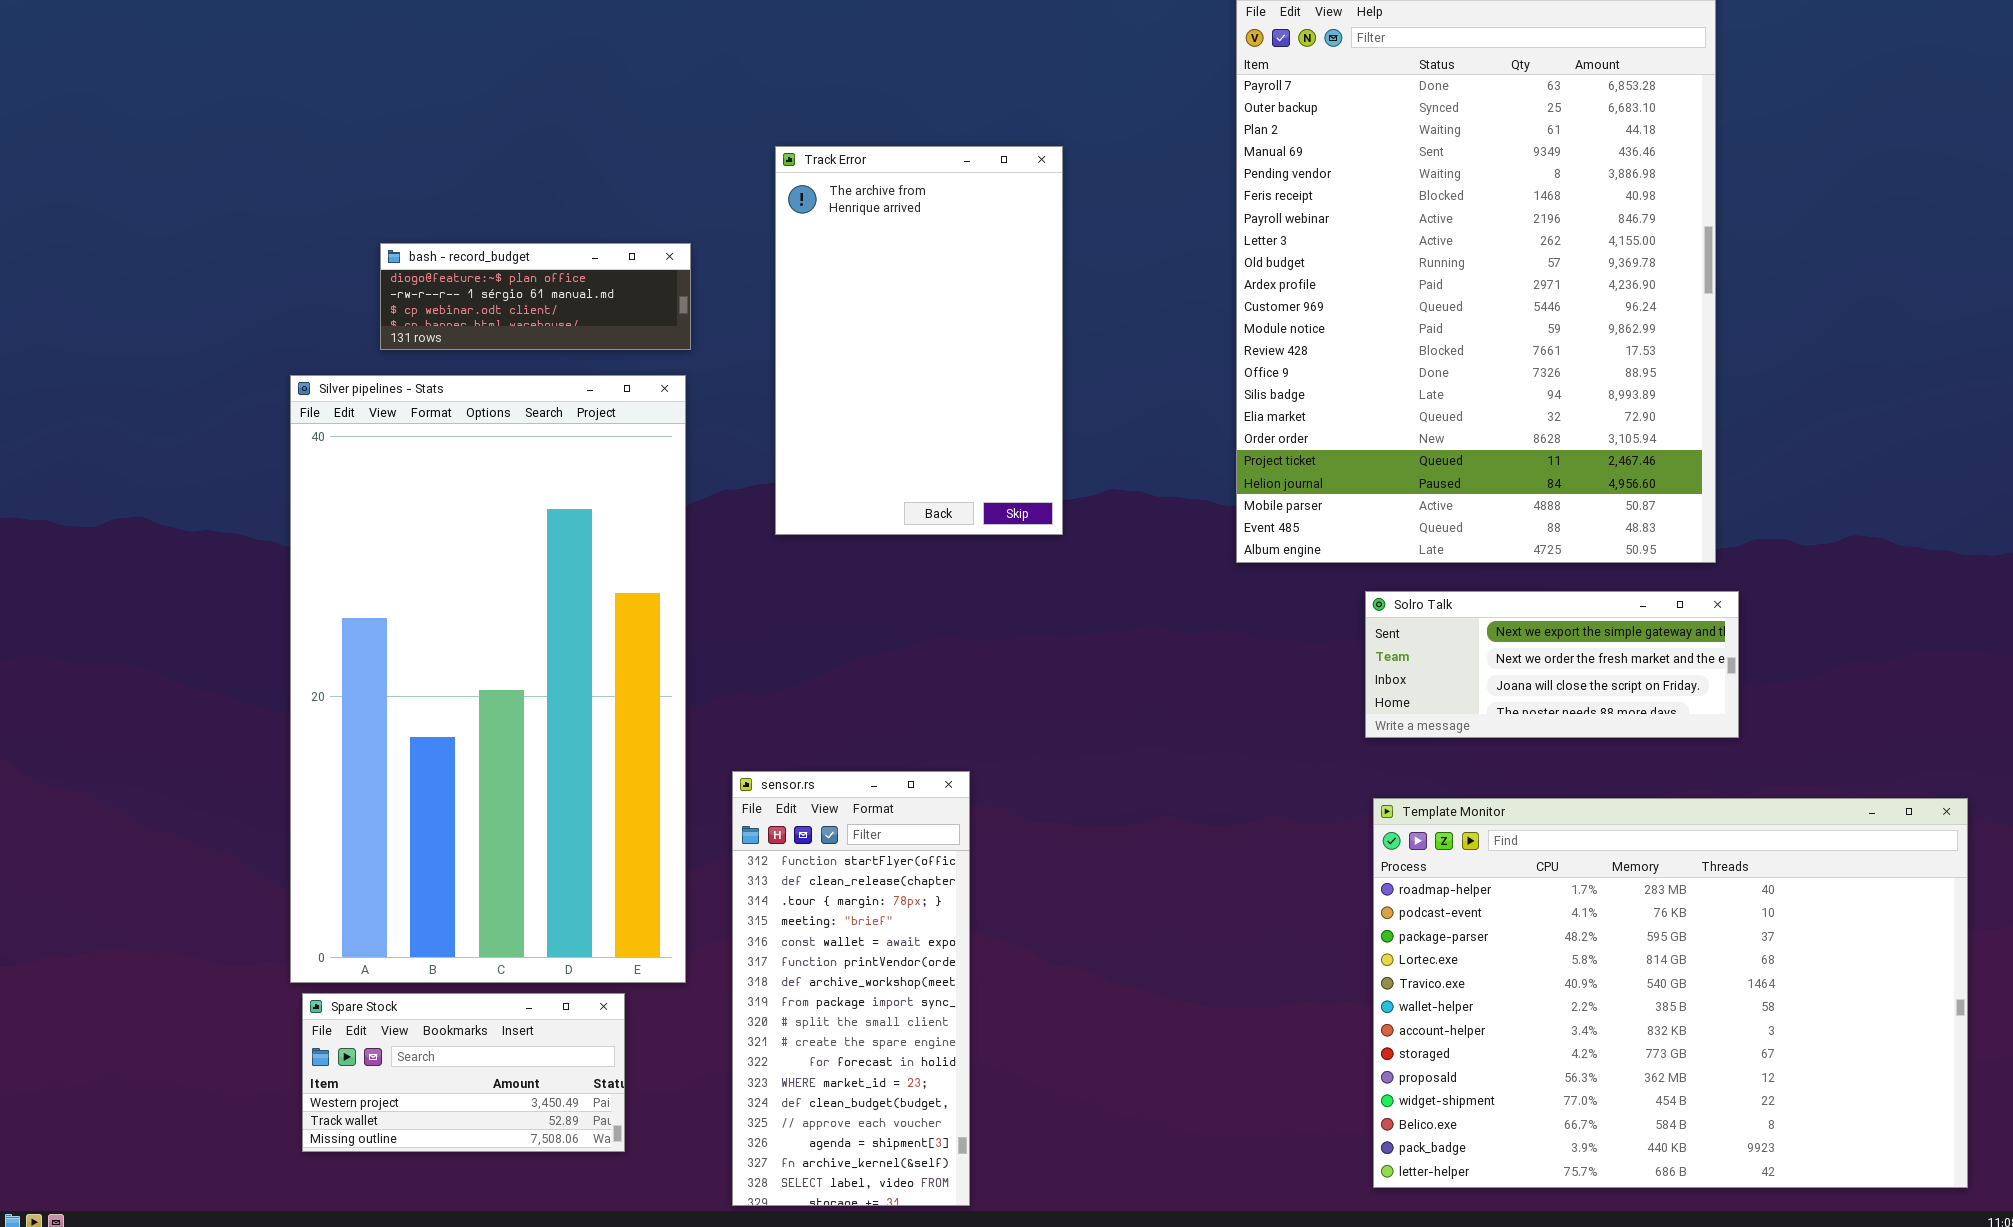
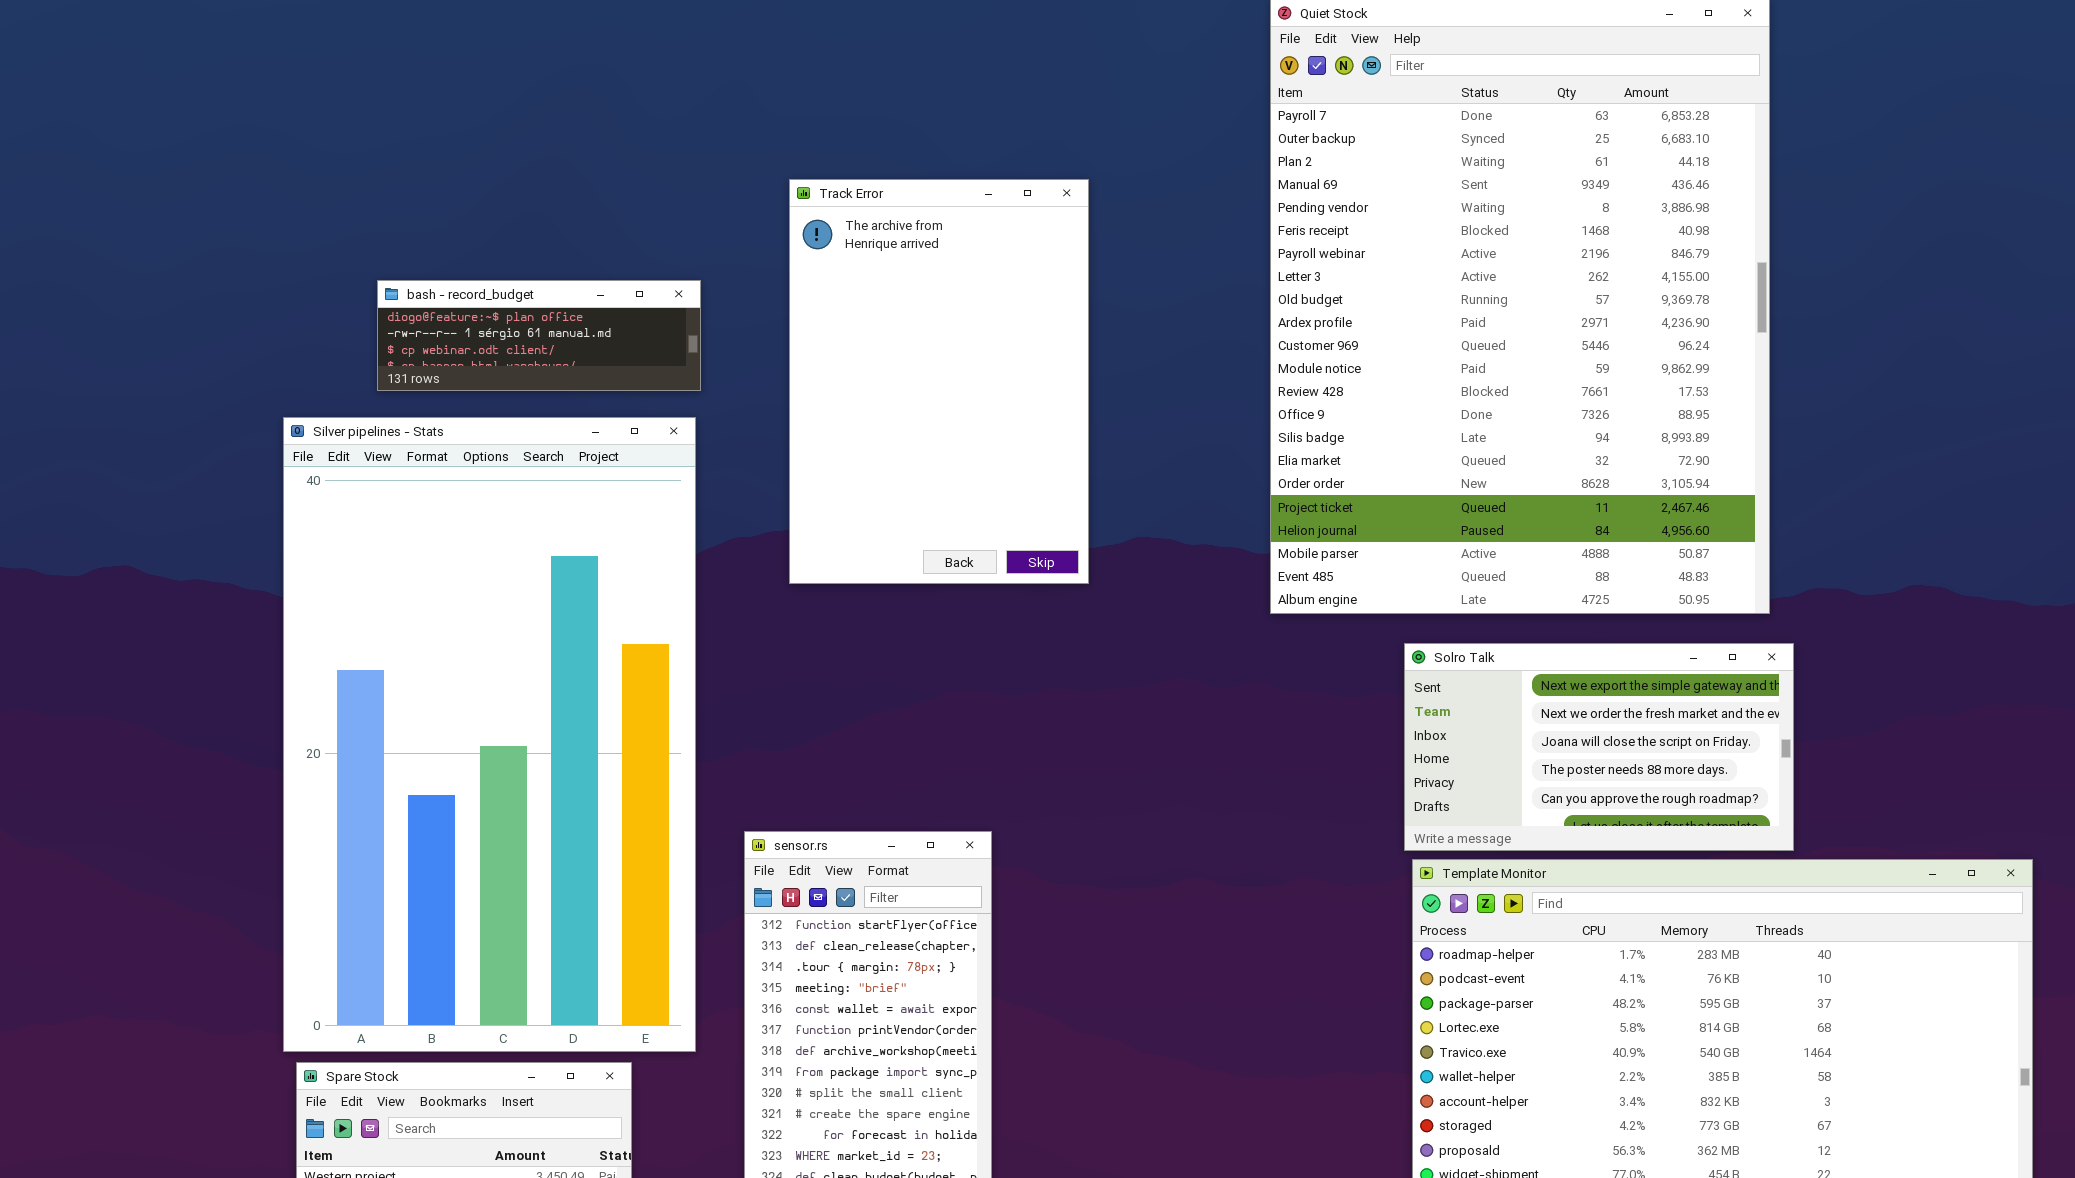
Solro Talk: [1365,591,1739,738] -> [1404,643,1794,851], resized

